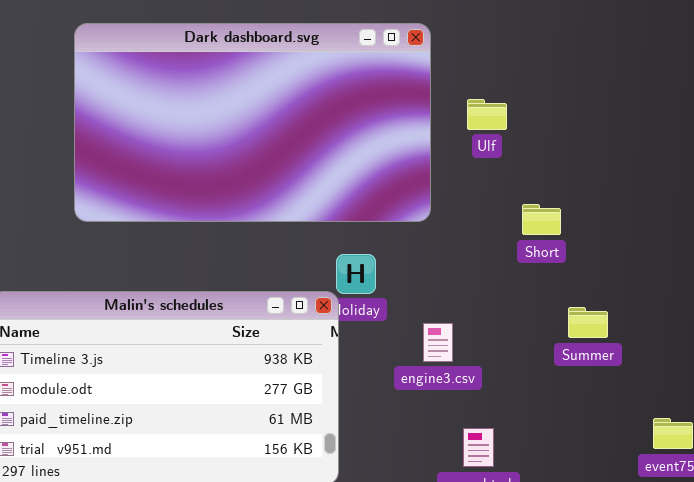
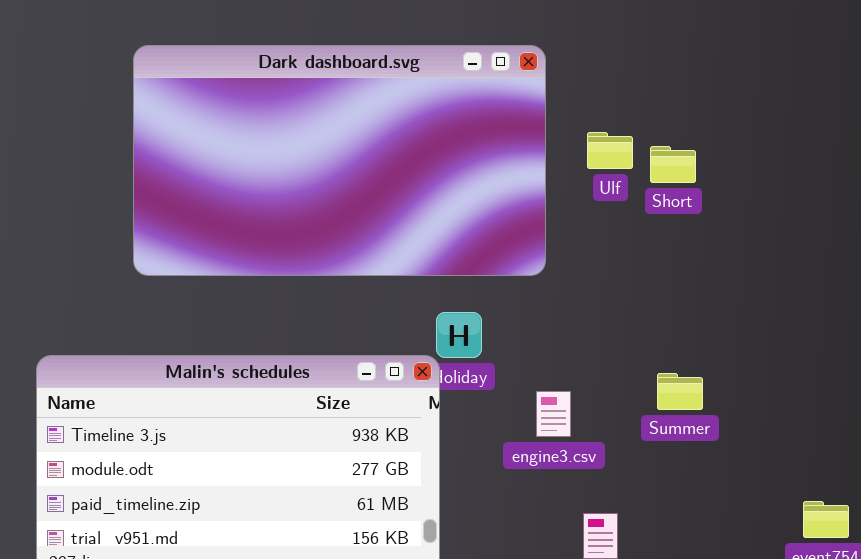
Short: [522,204,561,235] -> [650,146,696,183], moved
Summer: [568,307,608,338] -> [657,373,703,410], moved

